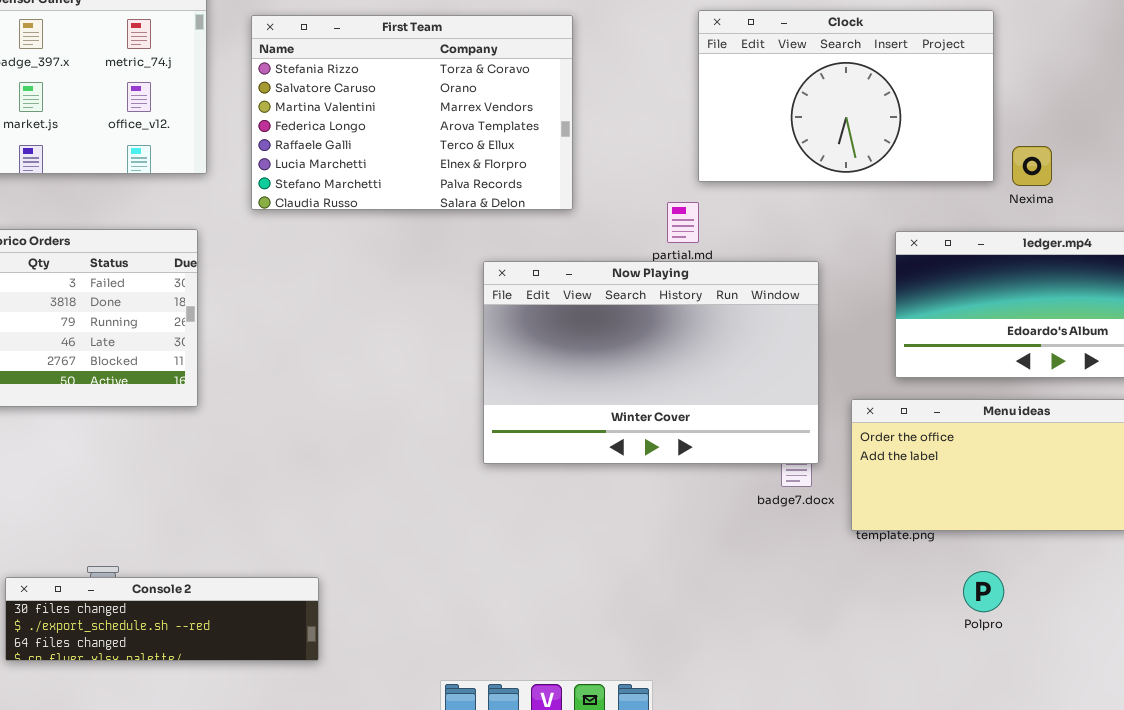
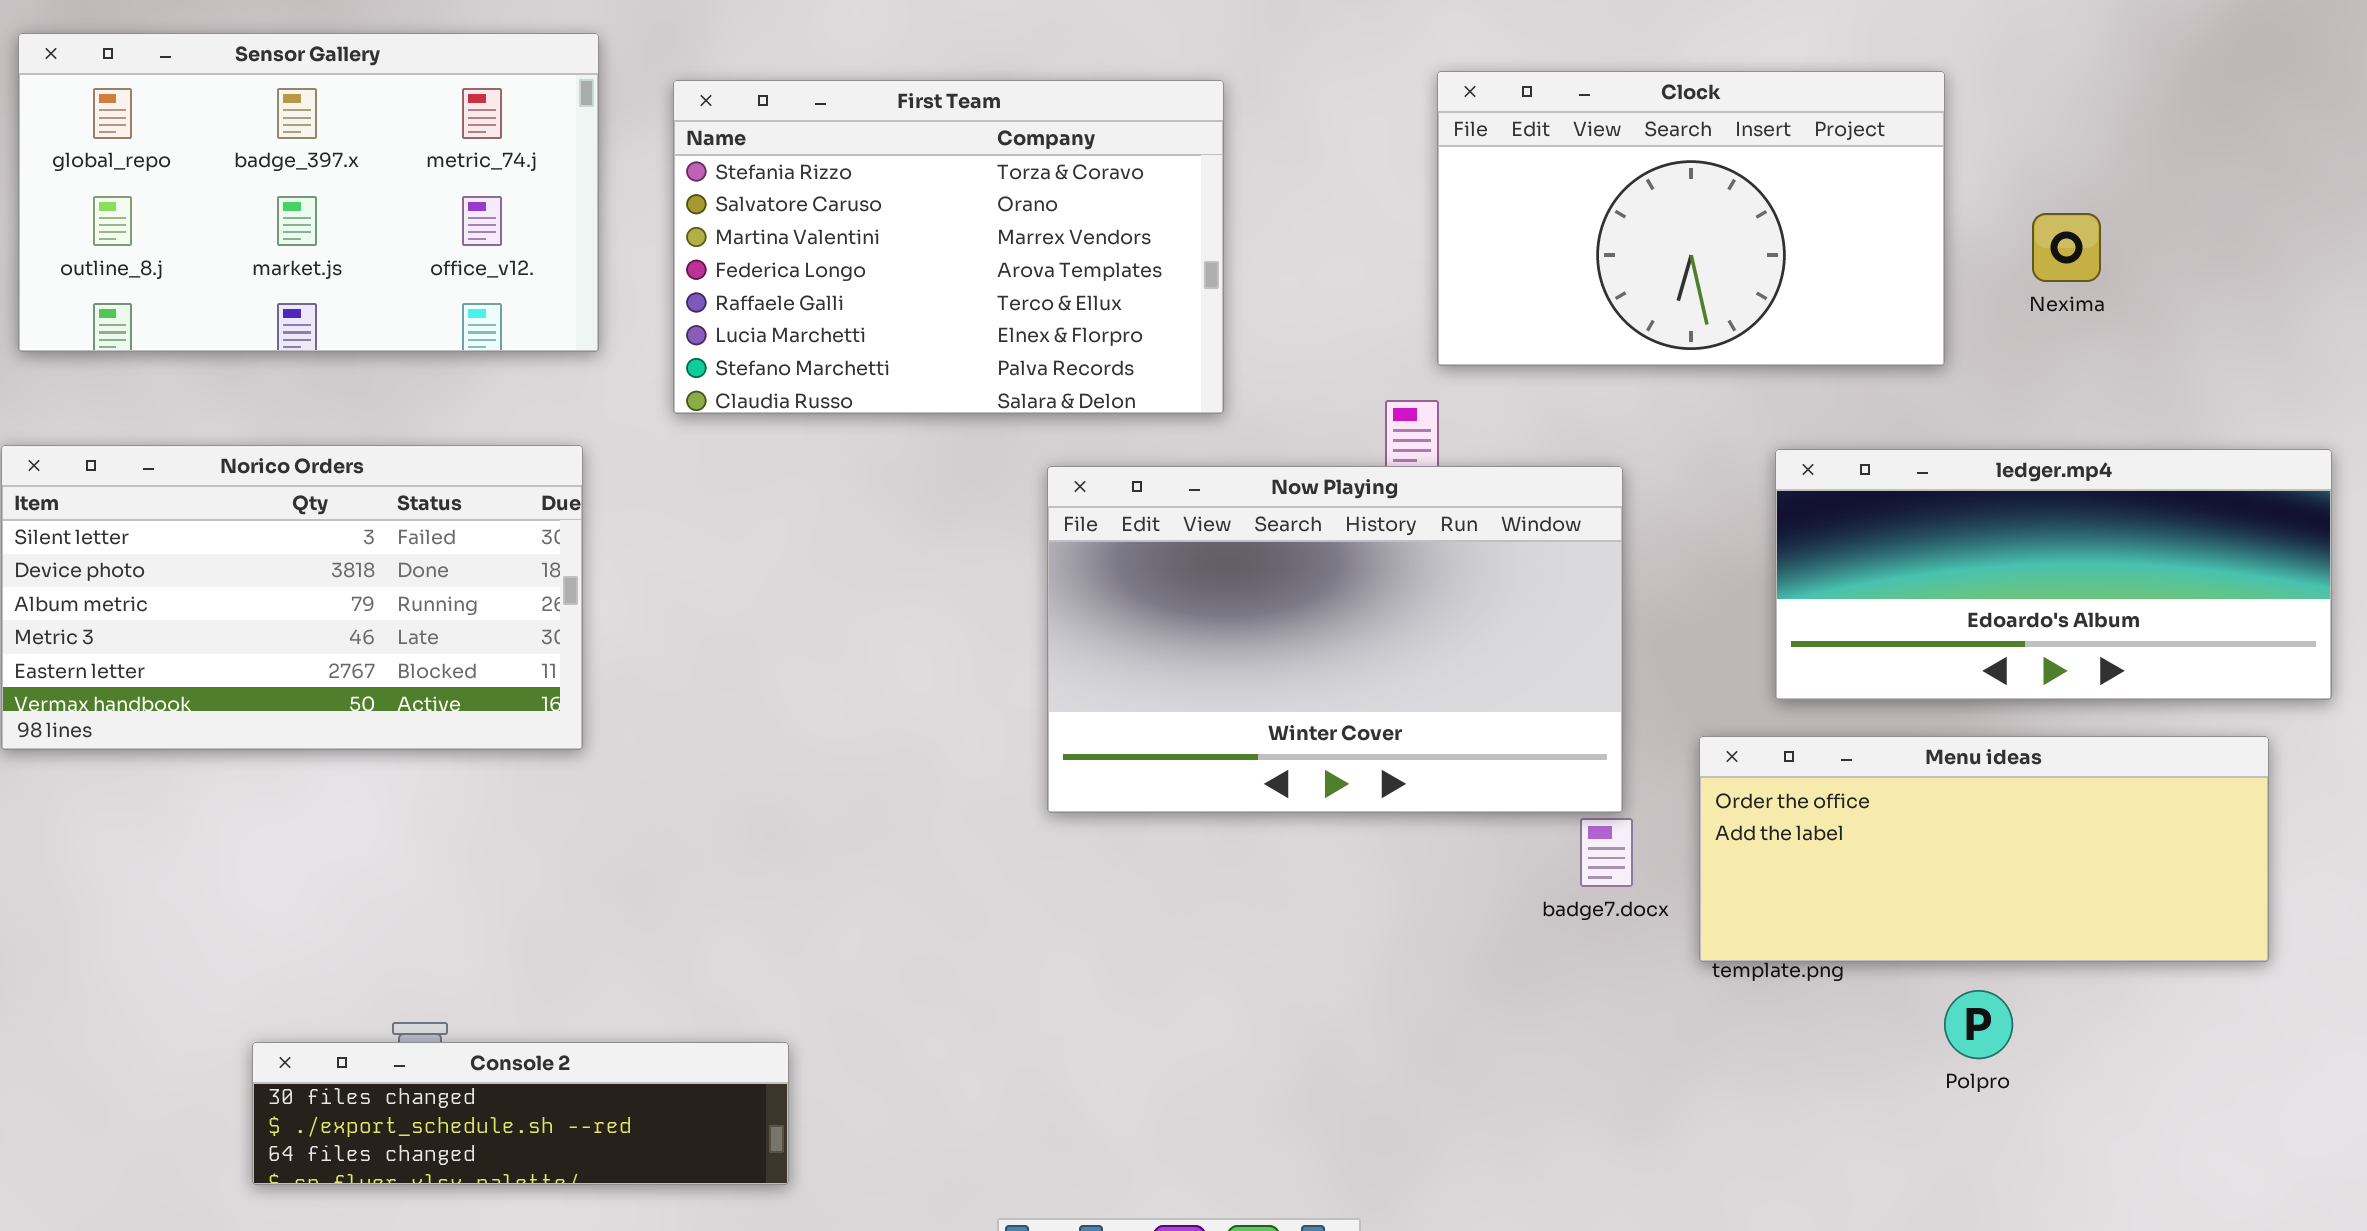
Nexima: [1012,146,1052,186] -> [2032,213,2101,282], moved
Now Playing: [483,261,819,464] -> [1047,466,1623,813], moved
Polpro: [963,571,1004,612] -> [1944,990,2013,1059], moved

